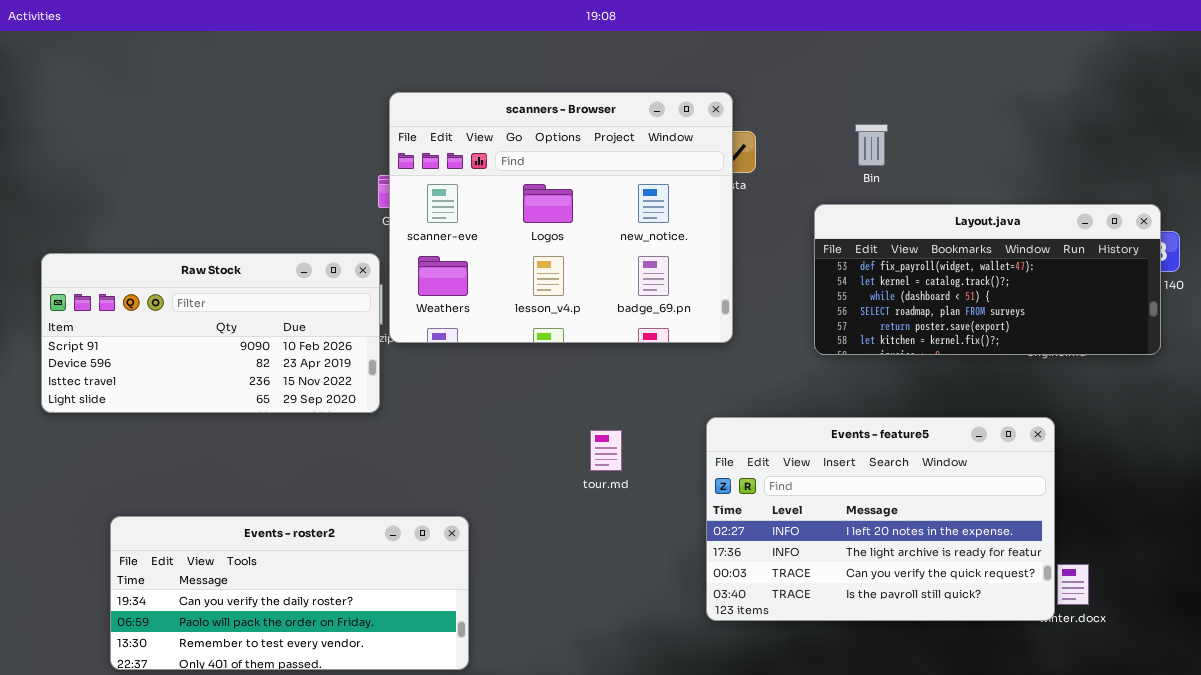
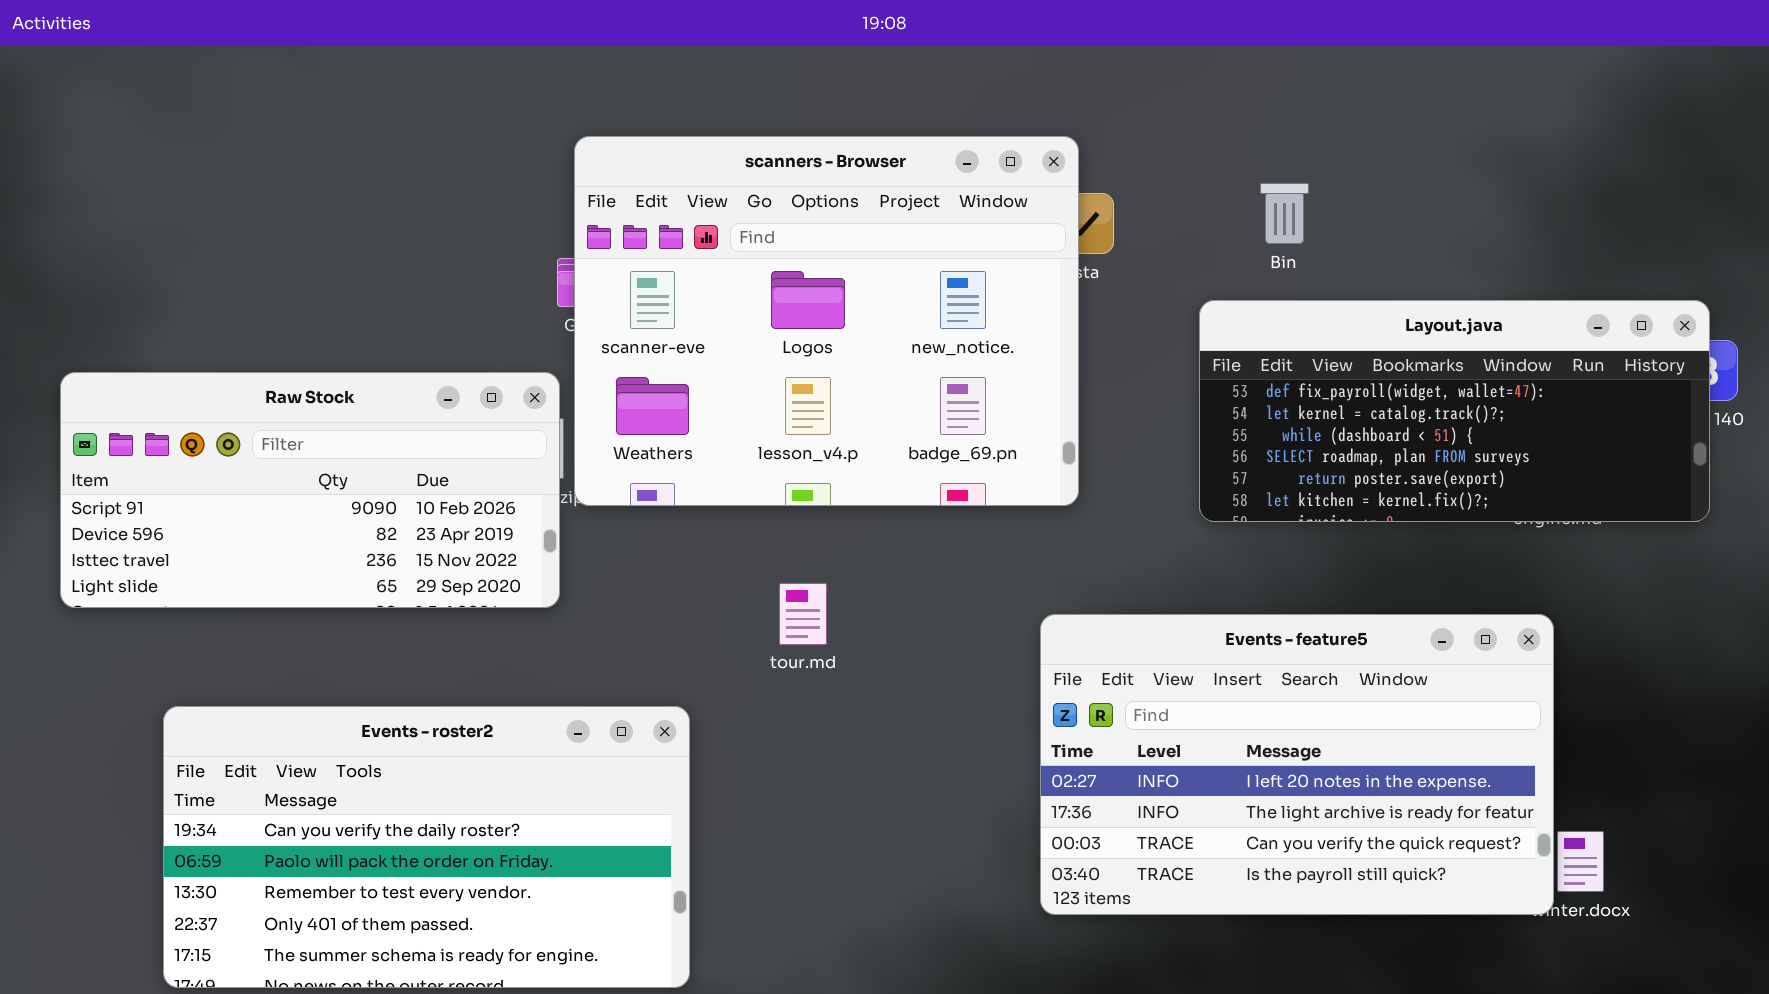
tour.md: [590,430,622,471] -> [779,583,827,645], moved
Events - roster2: [110,516,469,670] -> [163,706,690,988], resized

